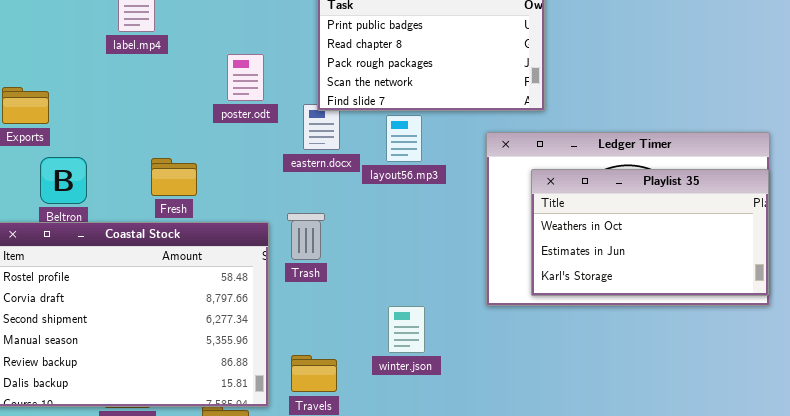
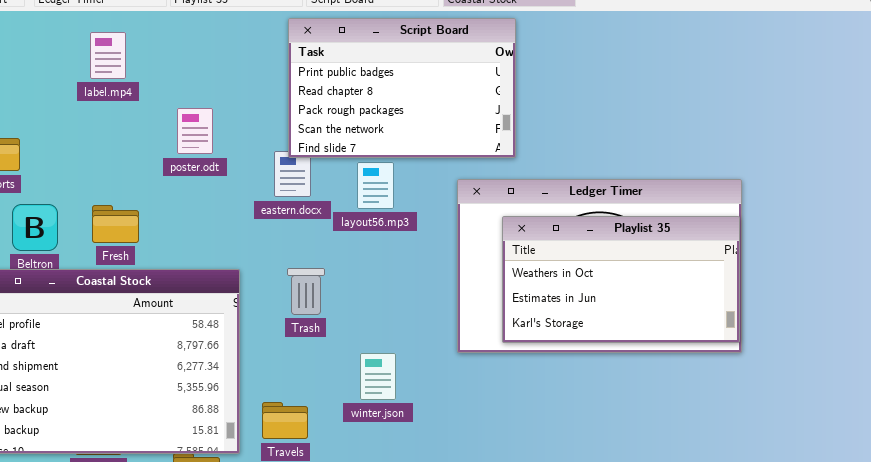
poster.odt: [227,54,264,101] -> [177,108,213,154], moved
Fresh: [151,158,197,196] -> [92,205,139,243], moved
Trash: [287,213,325,260] -> [287,268,325,315], moved

